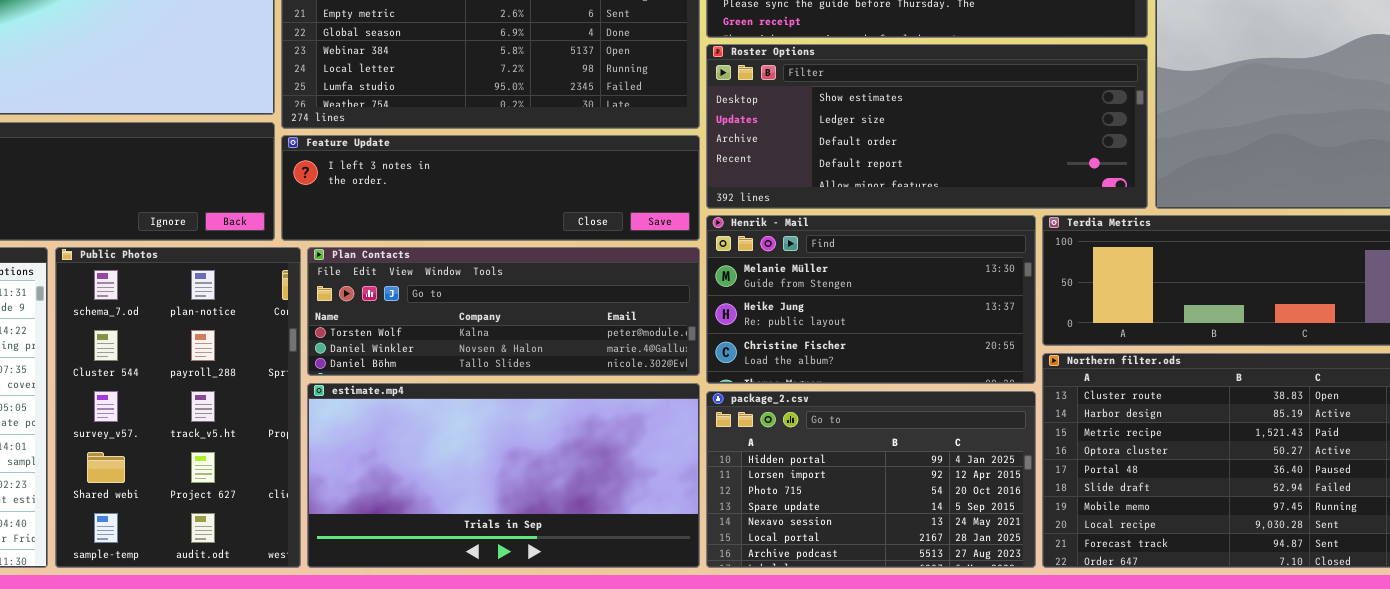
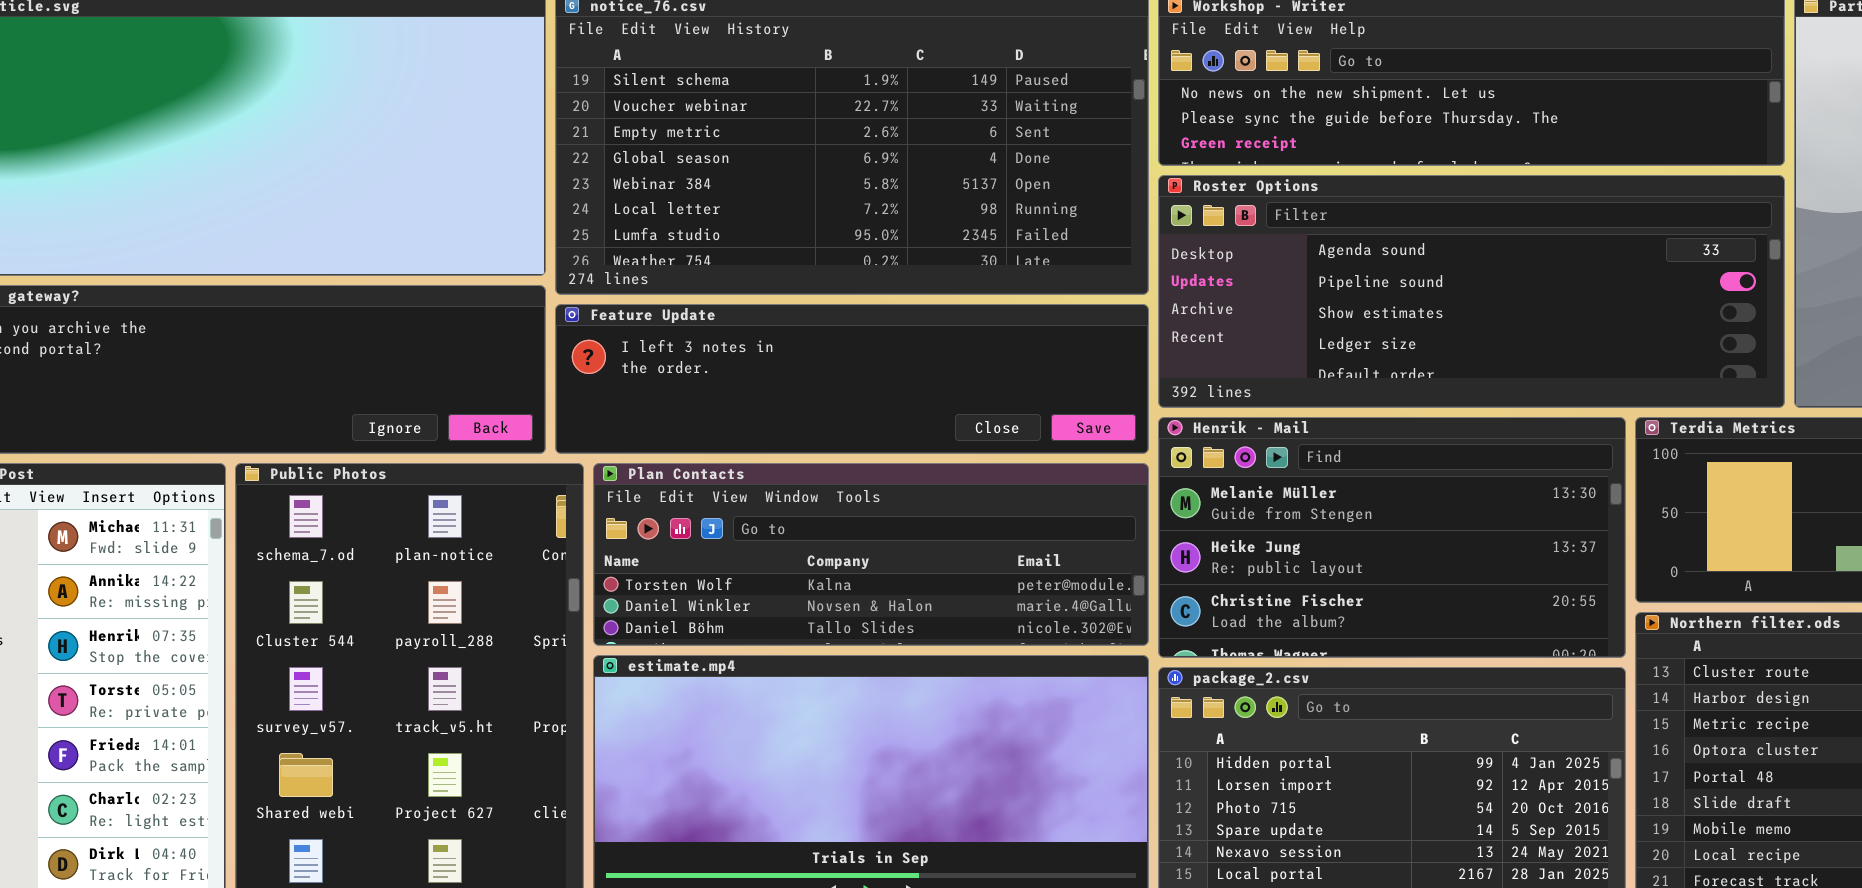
Roster Options: [706,44,1148,209] -> [1158,175,1785,408], scrolled up 2 rows

